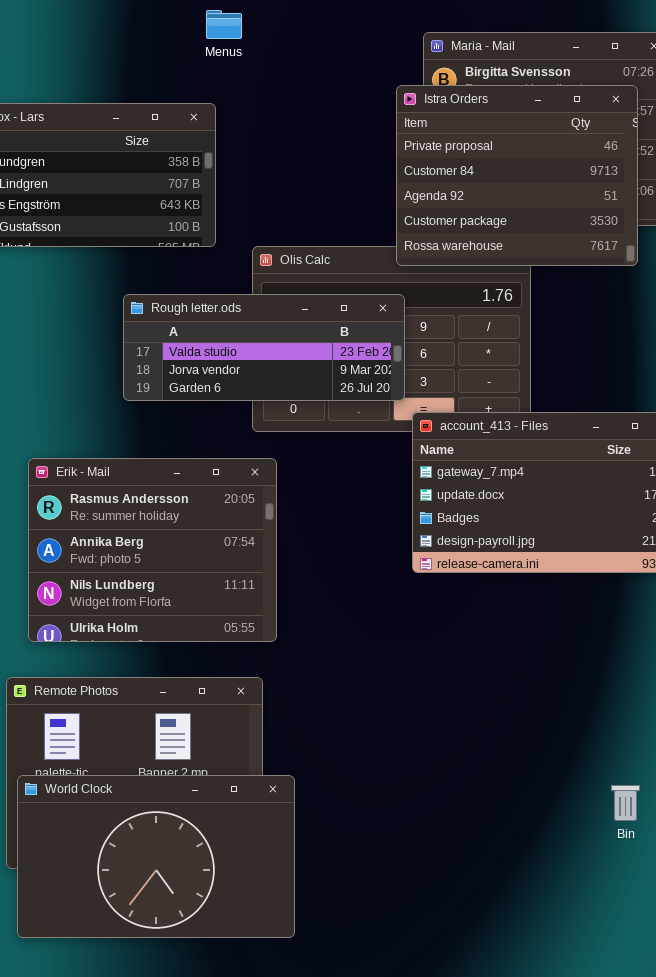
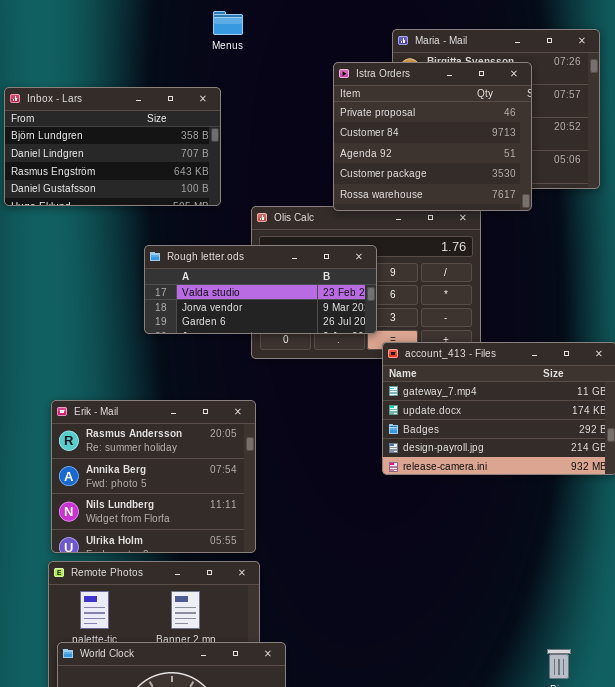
Istra Orders: [396,85,638,266] -> [333,62,532,211], moved
Erik - Mail: [28,458,277,642] -> [51,400,256,553], moved

